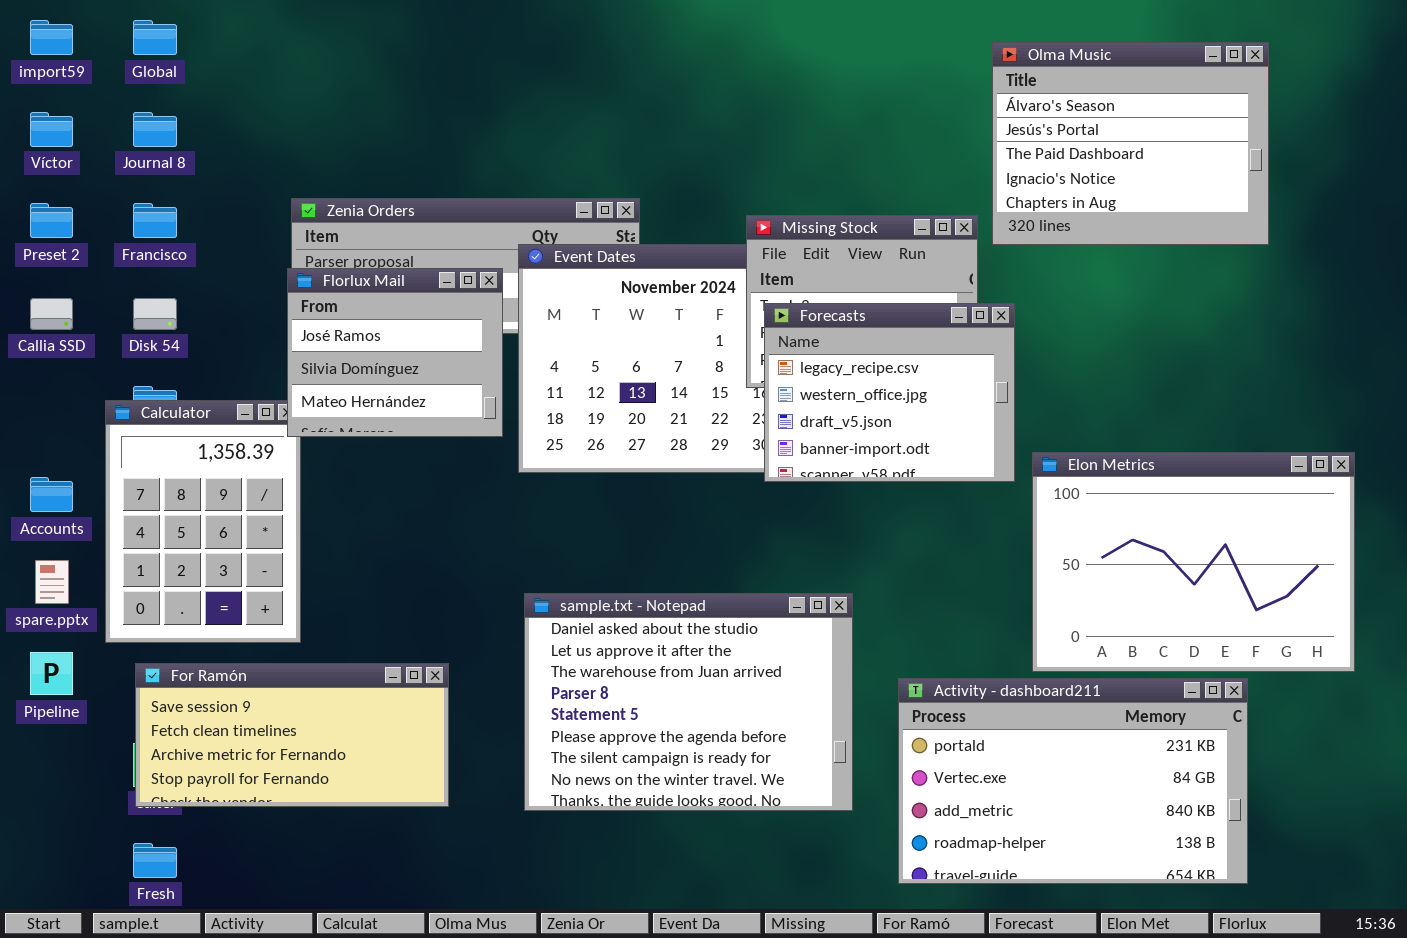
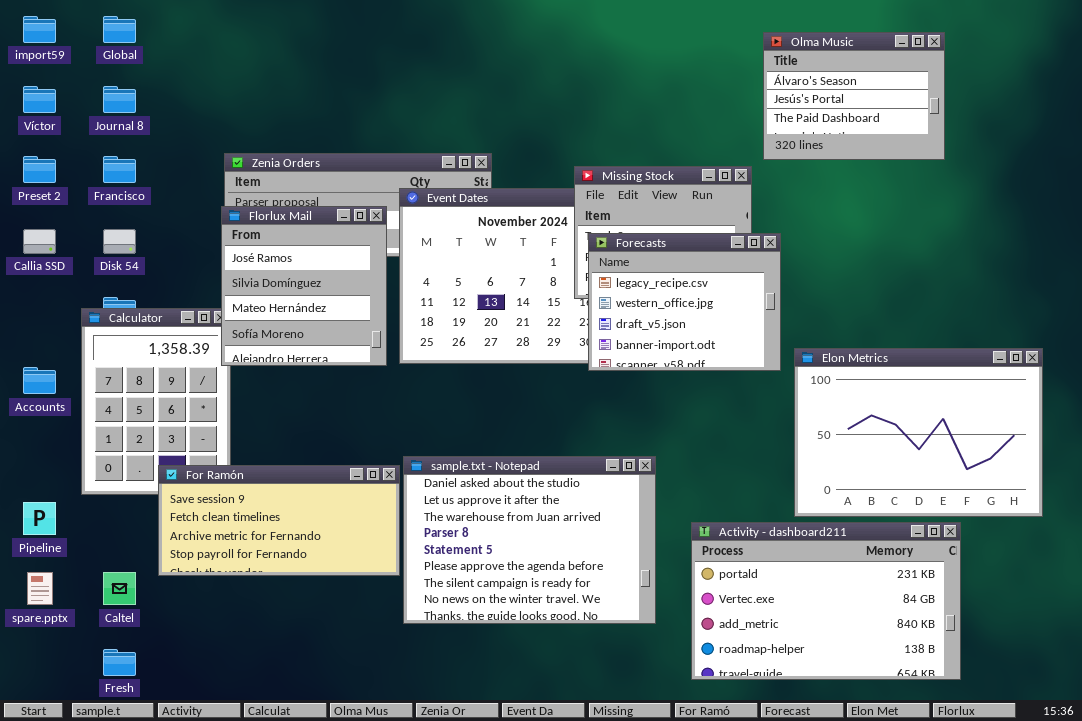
Olma Music: [992,42,1269,245] -> [763,32,945,160], resized
Florlux Mail: [287,268,503,437] -> [221,206,387,366], resized
spare.pptx: [35,560,69,604] -> [27,572,53,605], moved
For Ramón: [135,663,449,807] -> [158,465,400,576], moved

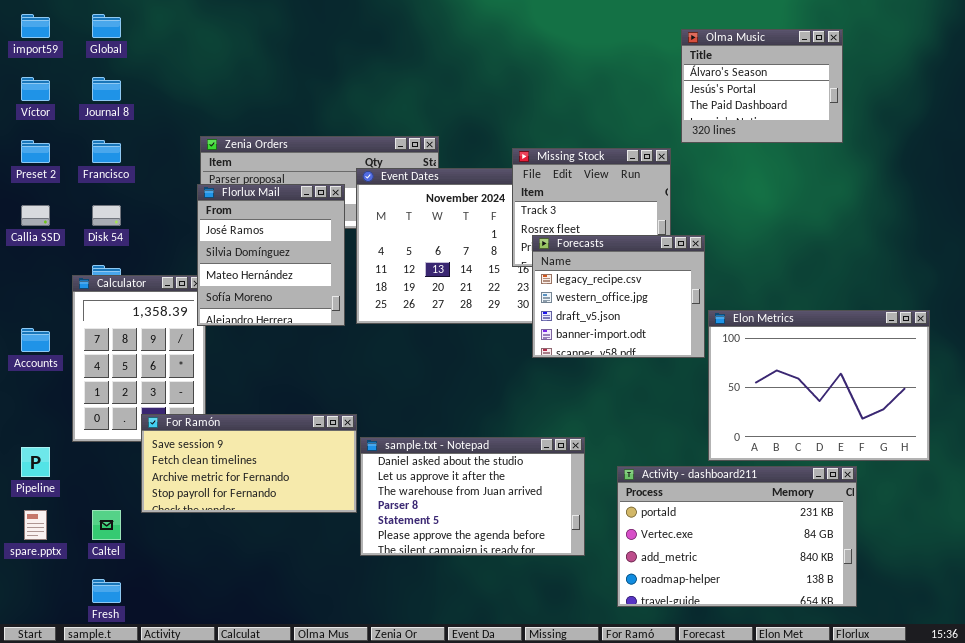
Forecasts: [588,233,781,371] -> [532,235,705,358], moved
sample.txt - Notepad: [403,456,656,624] -> [360,437,585,556], resized

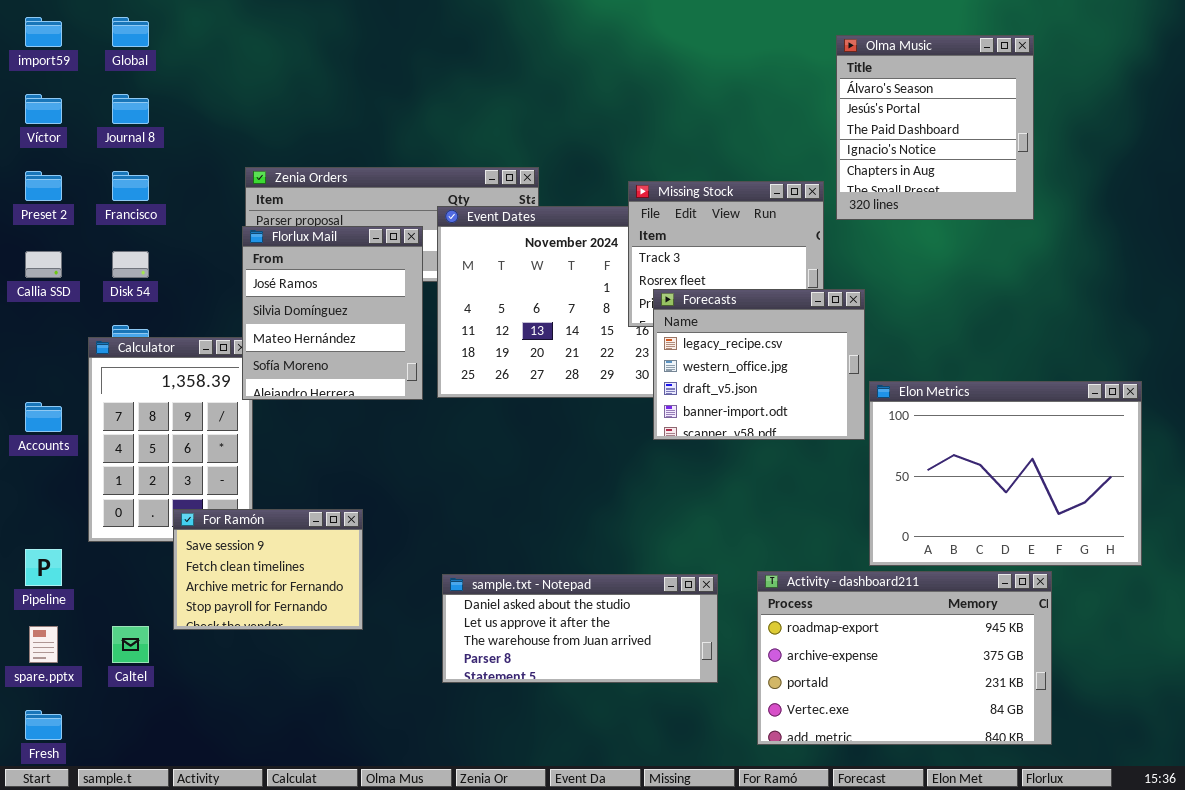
Olma Music: [681,29,843,143] -> [836,35,1034,220], resized
For Ramón: [141,414,357,513] -> [173,509,363,630], resized
sample.txt - Notepad: [360,437,585,556] -> [442,574,718,683], resized
Activity - dashboard211: [617,466,857,607] -> [757,571,1052,745], scrolled up 2 rows
Fresh: [92,579,121,603] -> [25,710,62,740], moved

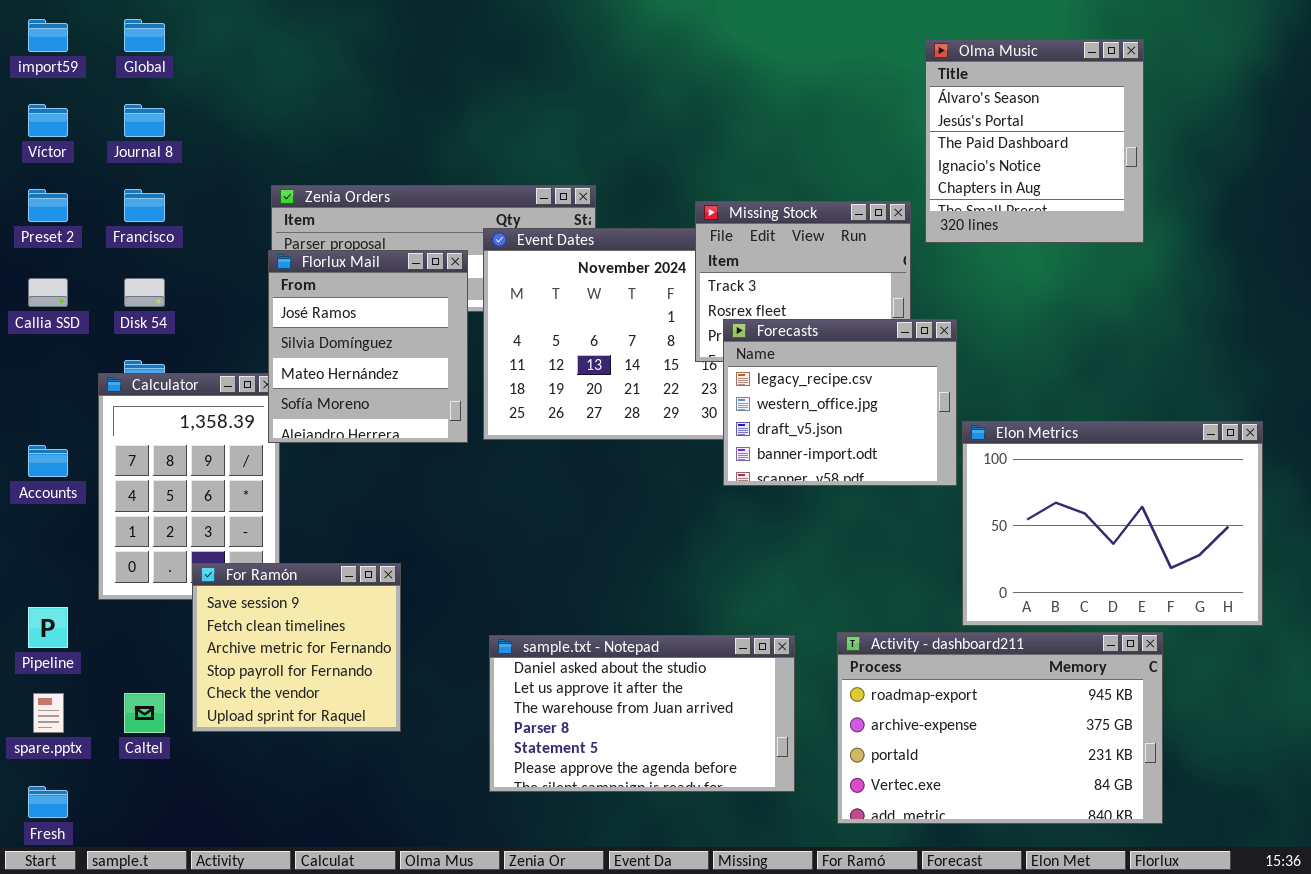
For Ramón: [173,509,363,630] -> [192,563,401,732], resized
sample.txt - Notepad: [442,574,718,683] -> [489,635,795,792], resized

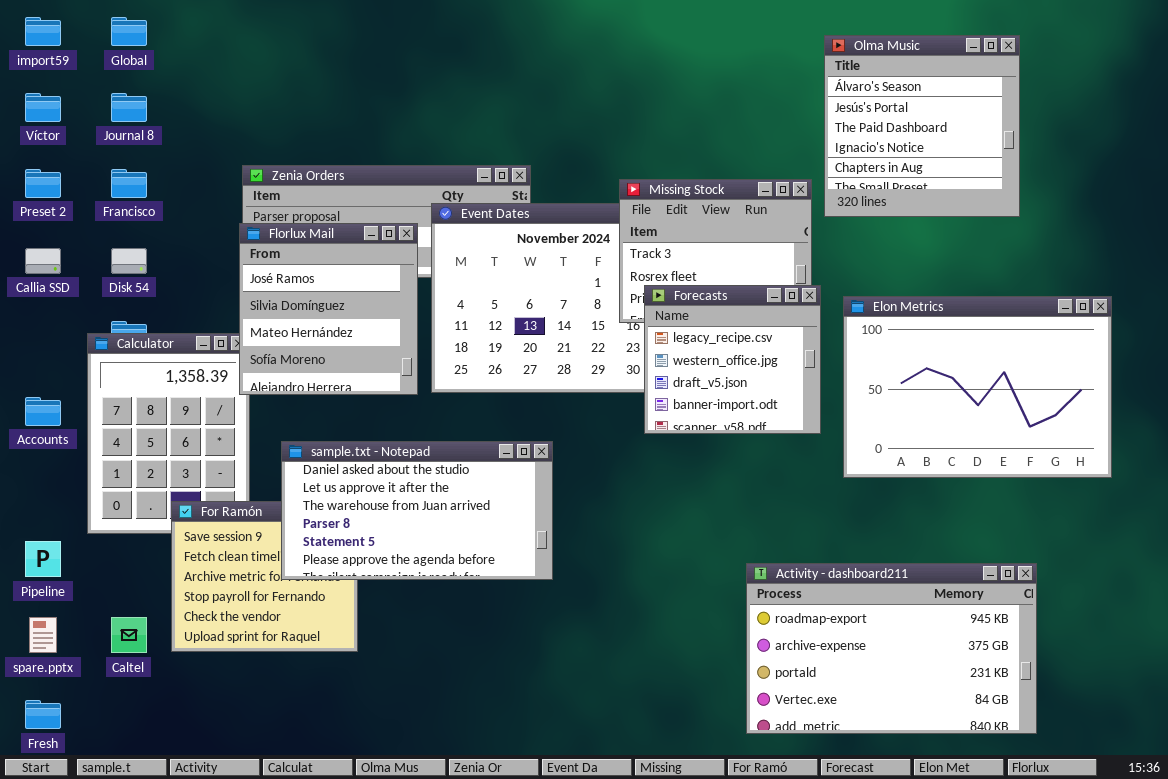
Forecasts: [723,319,957,486] -> [644,285,821,434], resized
Elon Metrics: [962,421,1263,626] -> [843,296,1112,478], moved
sample.txt - Notepad: [489,635,795,792] -> [281,441,553,580], moved

